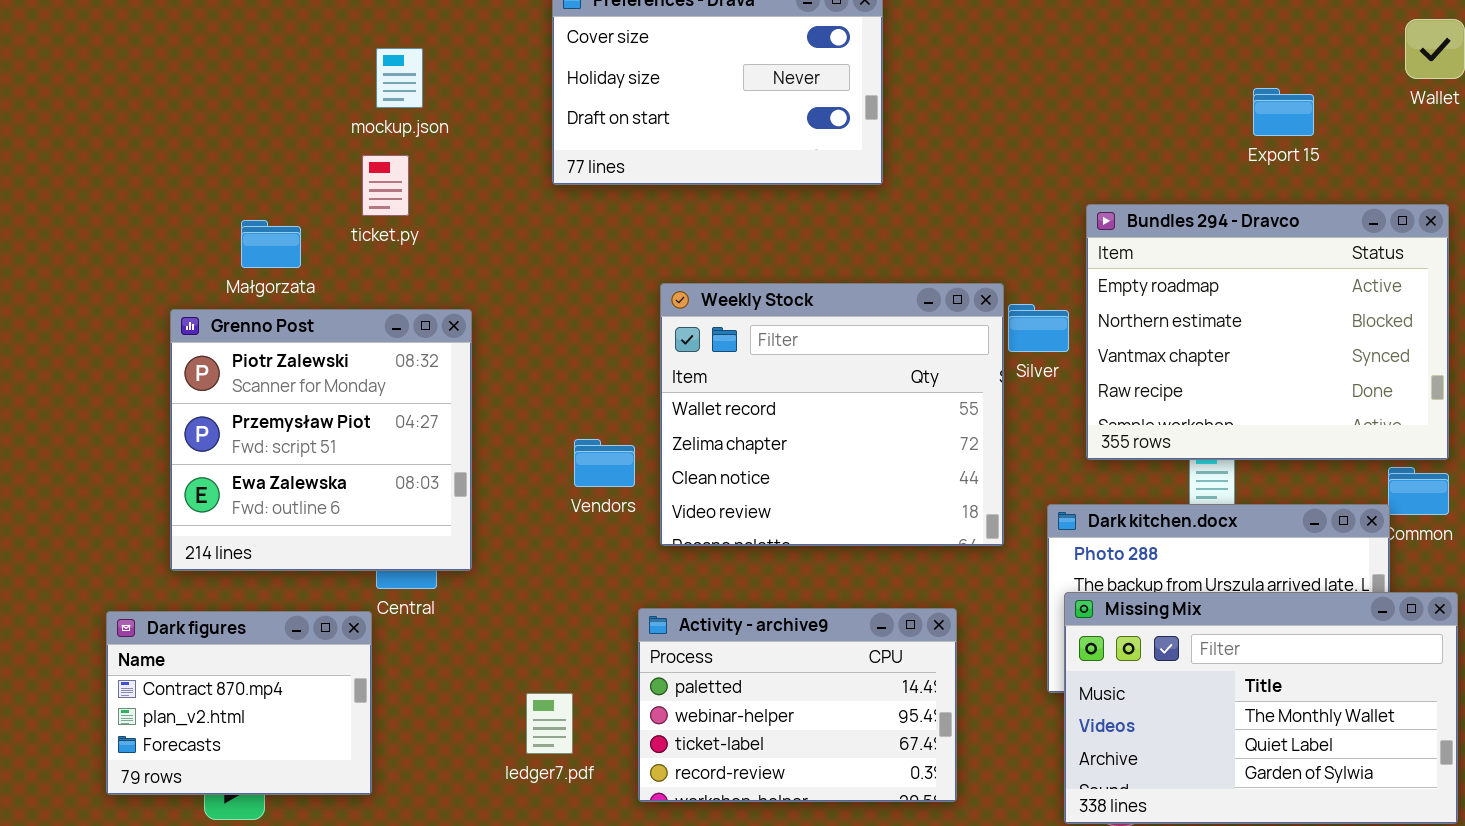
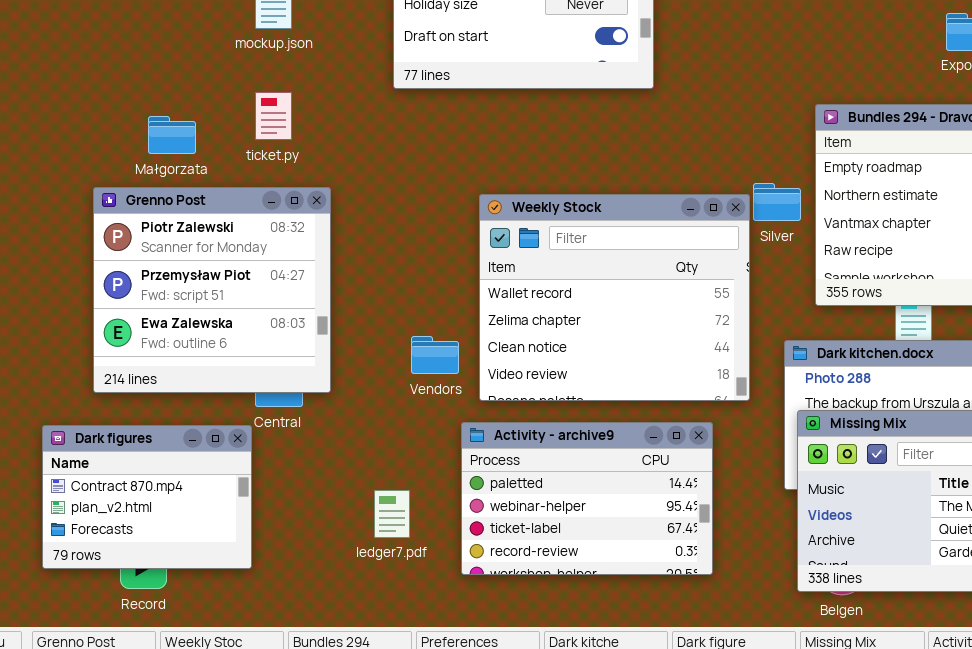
ticket.py: [362,155,409,216] -> [255,92,292,140], moved
Weekly Stock: [660,283,1004,546] -> [479,194,750,401], moved
Vendors: [574,439,635,487] -> [411,336,459,374], moved

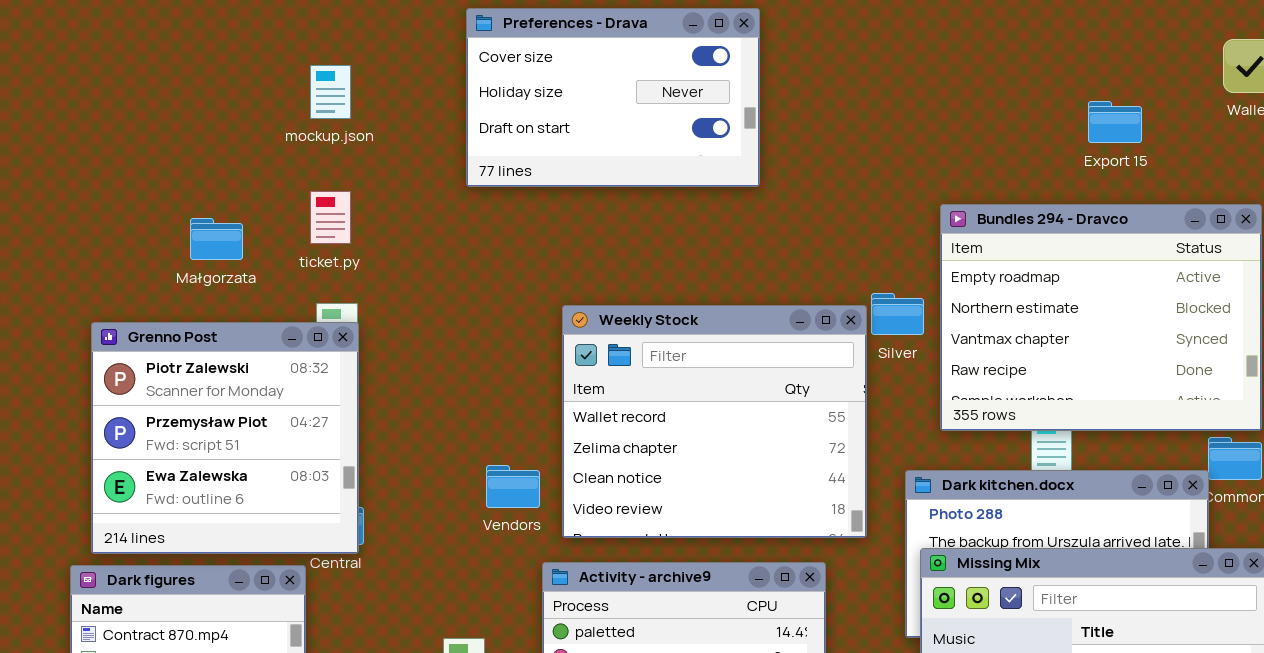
Grenno Post: [93,187,331,393] -> [91,322,359,554], moved

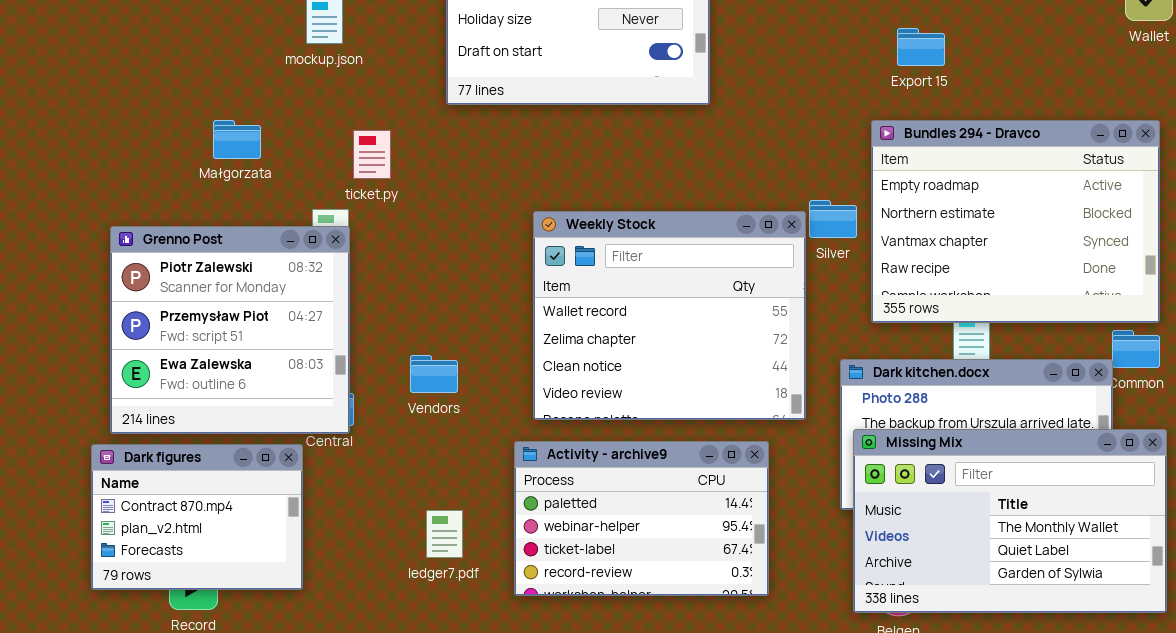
Export 15: [1088,101,1142,143] -> [897,28,945,66], moved
ticket.py: [310,191,351,244] -> [353,130,391,179], moved
Małgorzata: [190,218,243,260] -> [213,120,261,159], moved
Vendors: [486,465,540,508] -> [410,355,458,393], moved

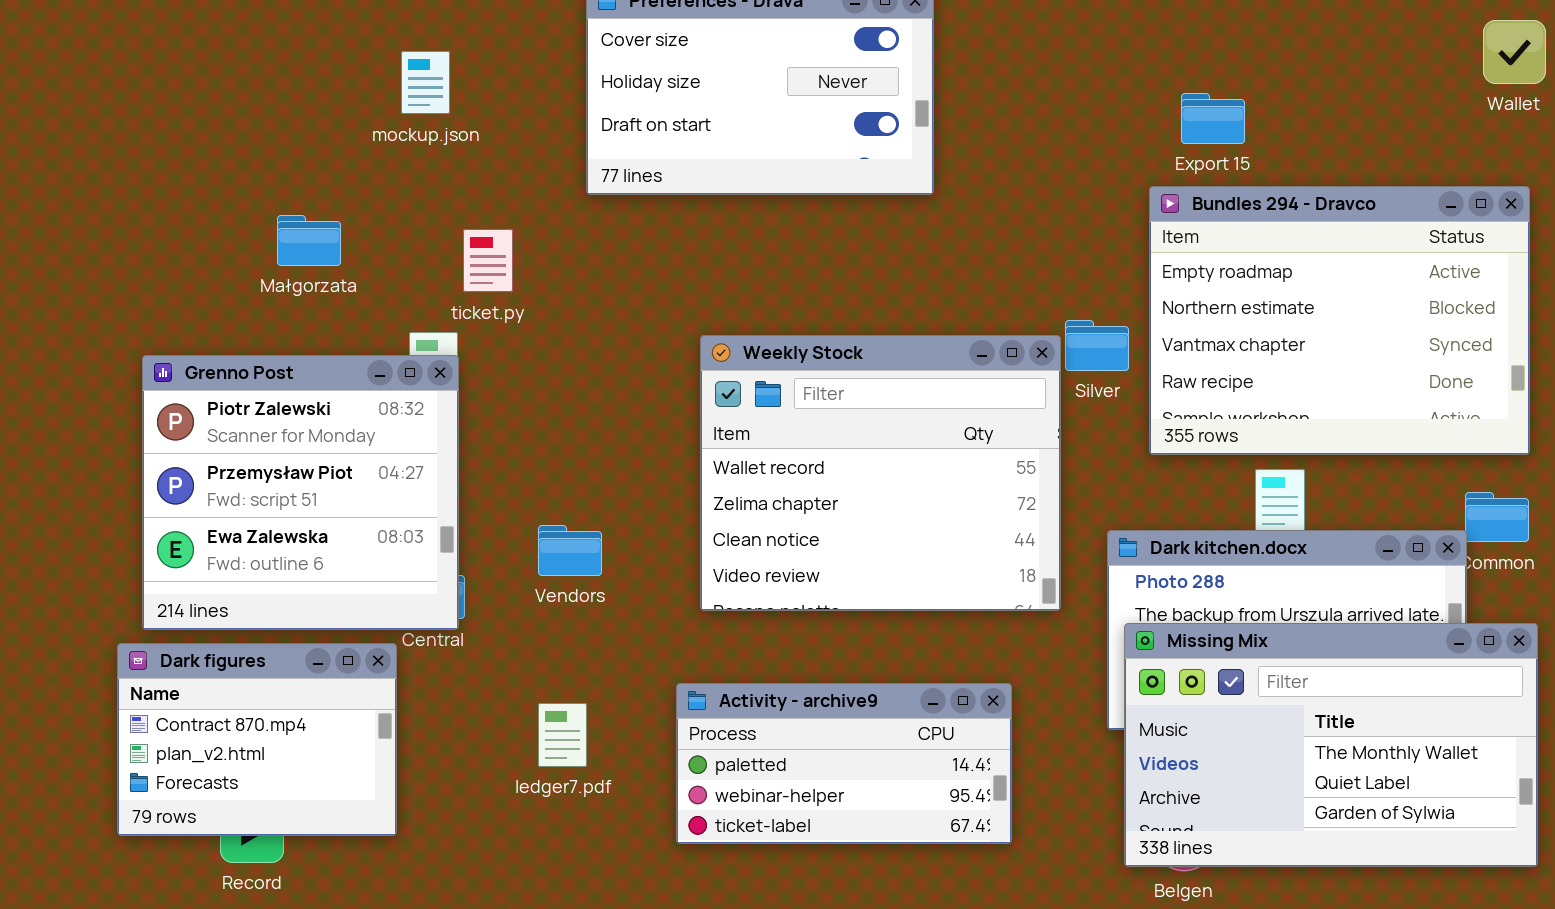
Bundles 294 - Dravco: [871,120,1160,323] -> [1149,186,1530,455], moved
Activity - archive9: [514,441,769,596] -> [676,683,1012,844], resized
ledger7.pdf: [426,510,463,558] -> [538,703,587,767], moved

